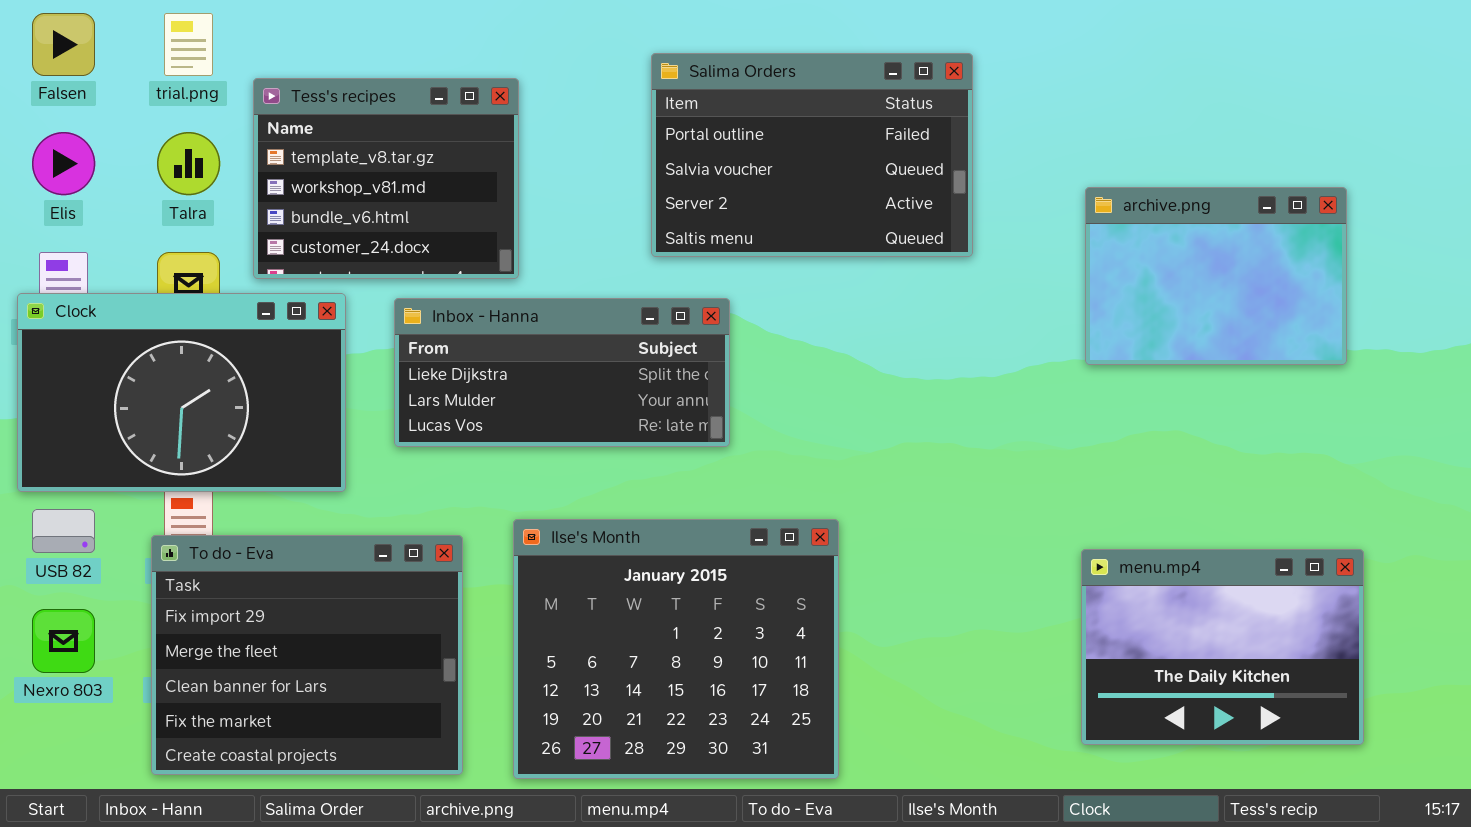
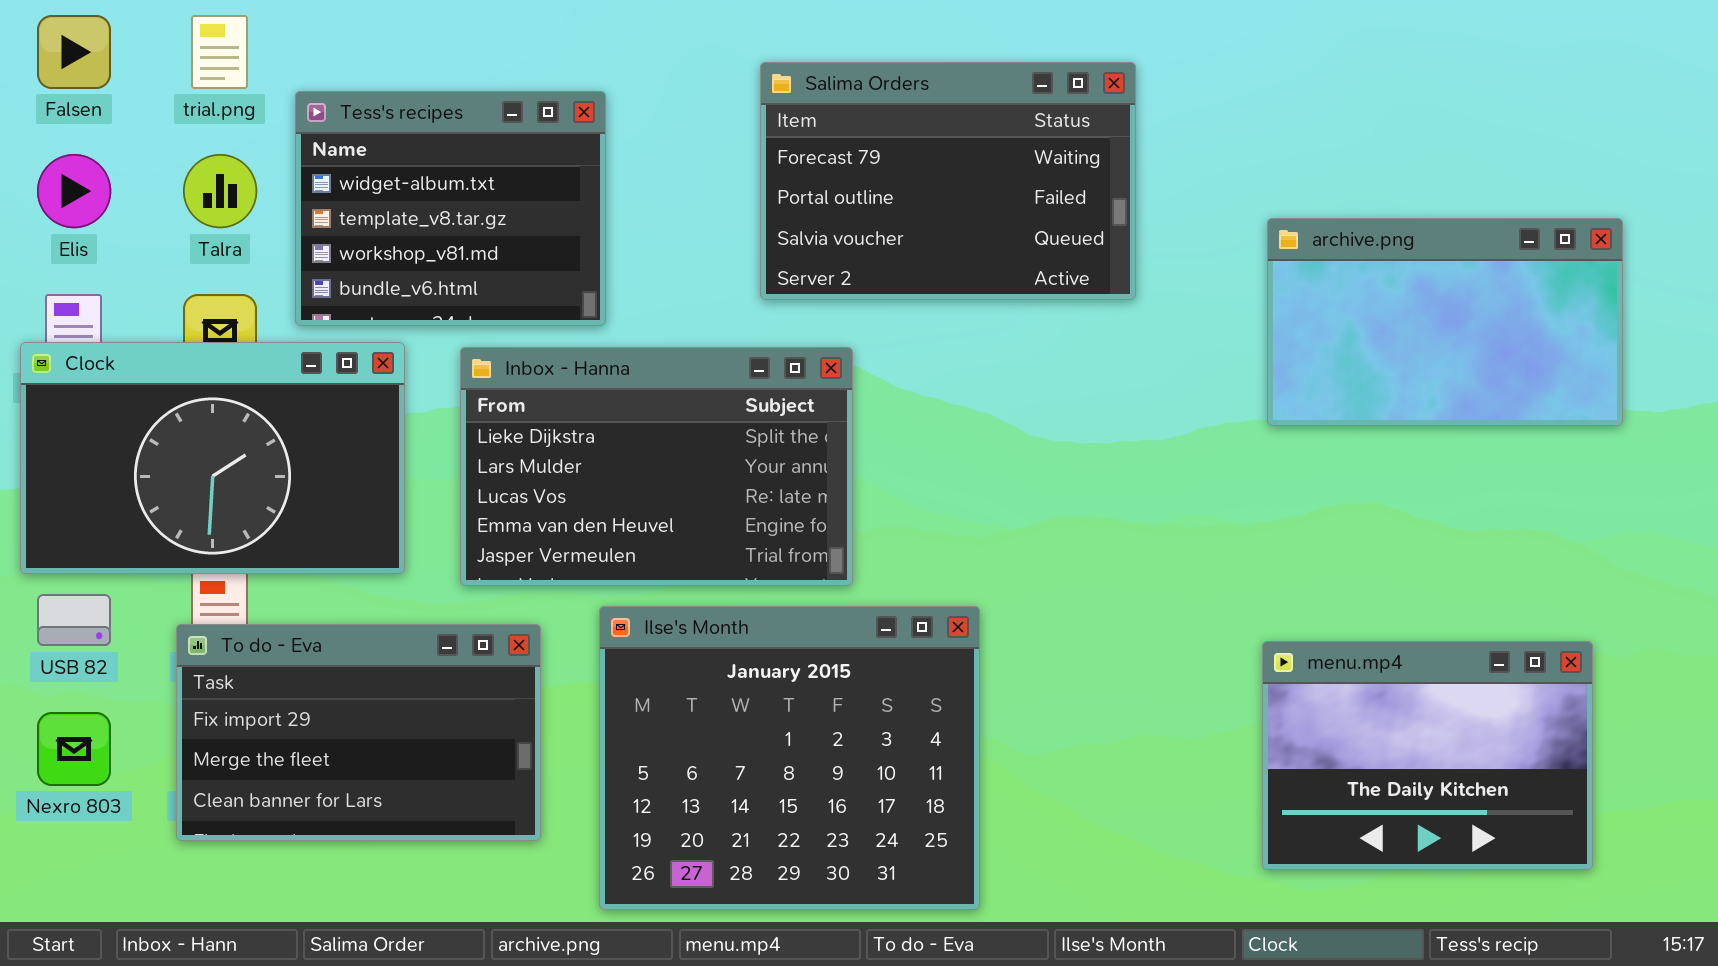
Salima Orders: [651,53,973,257] -> [760,62,1136,300], scrolled up 1 row
Tess's recipes: [253,78,519,279] -> [295,91,606,326], scrolled up 1 row
archive.png: [1085,187,1347,365] -> [1267,218,1623,426], resized
Inbox - Hanna: [394,298,730,447] -> [460,347,853,586], resized
To do - Eva: [151,535,463,775] -> [176,624,541,841], resized

